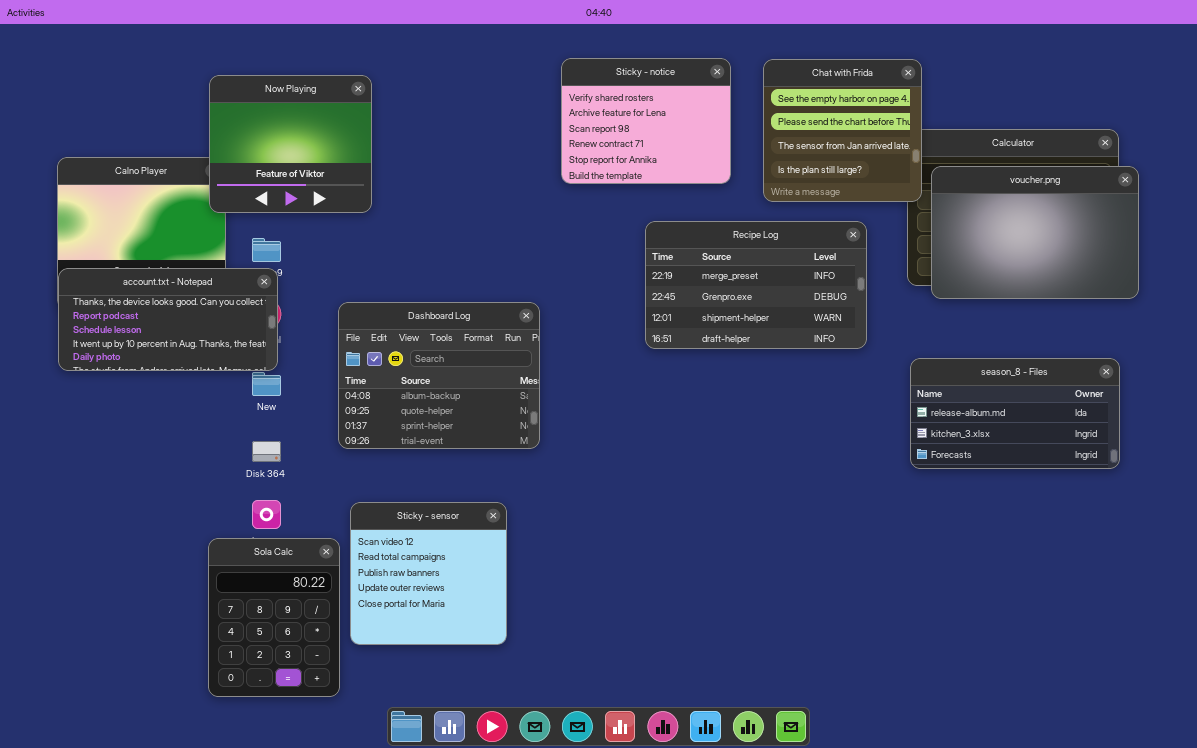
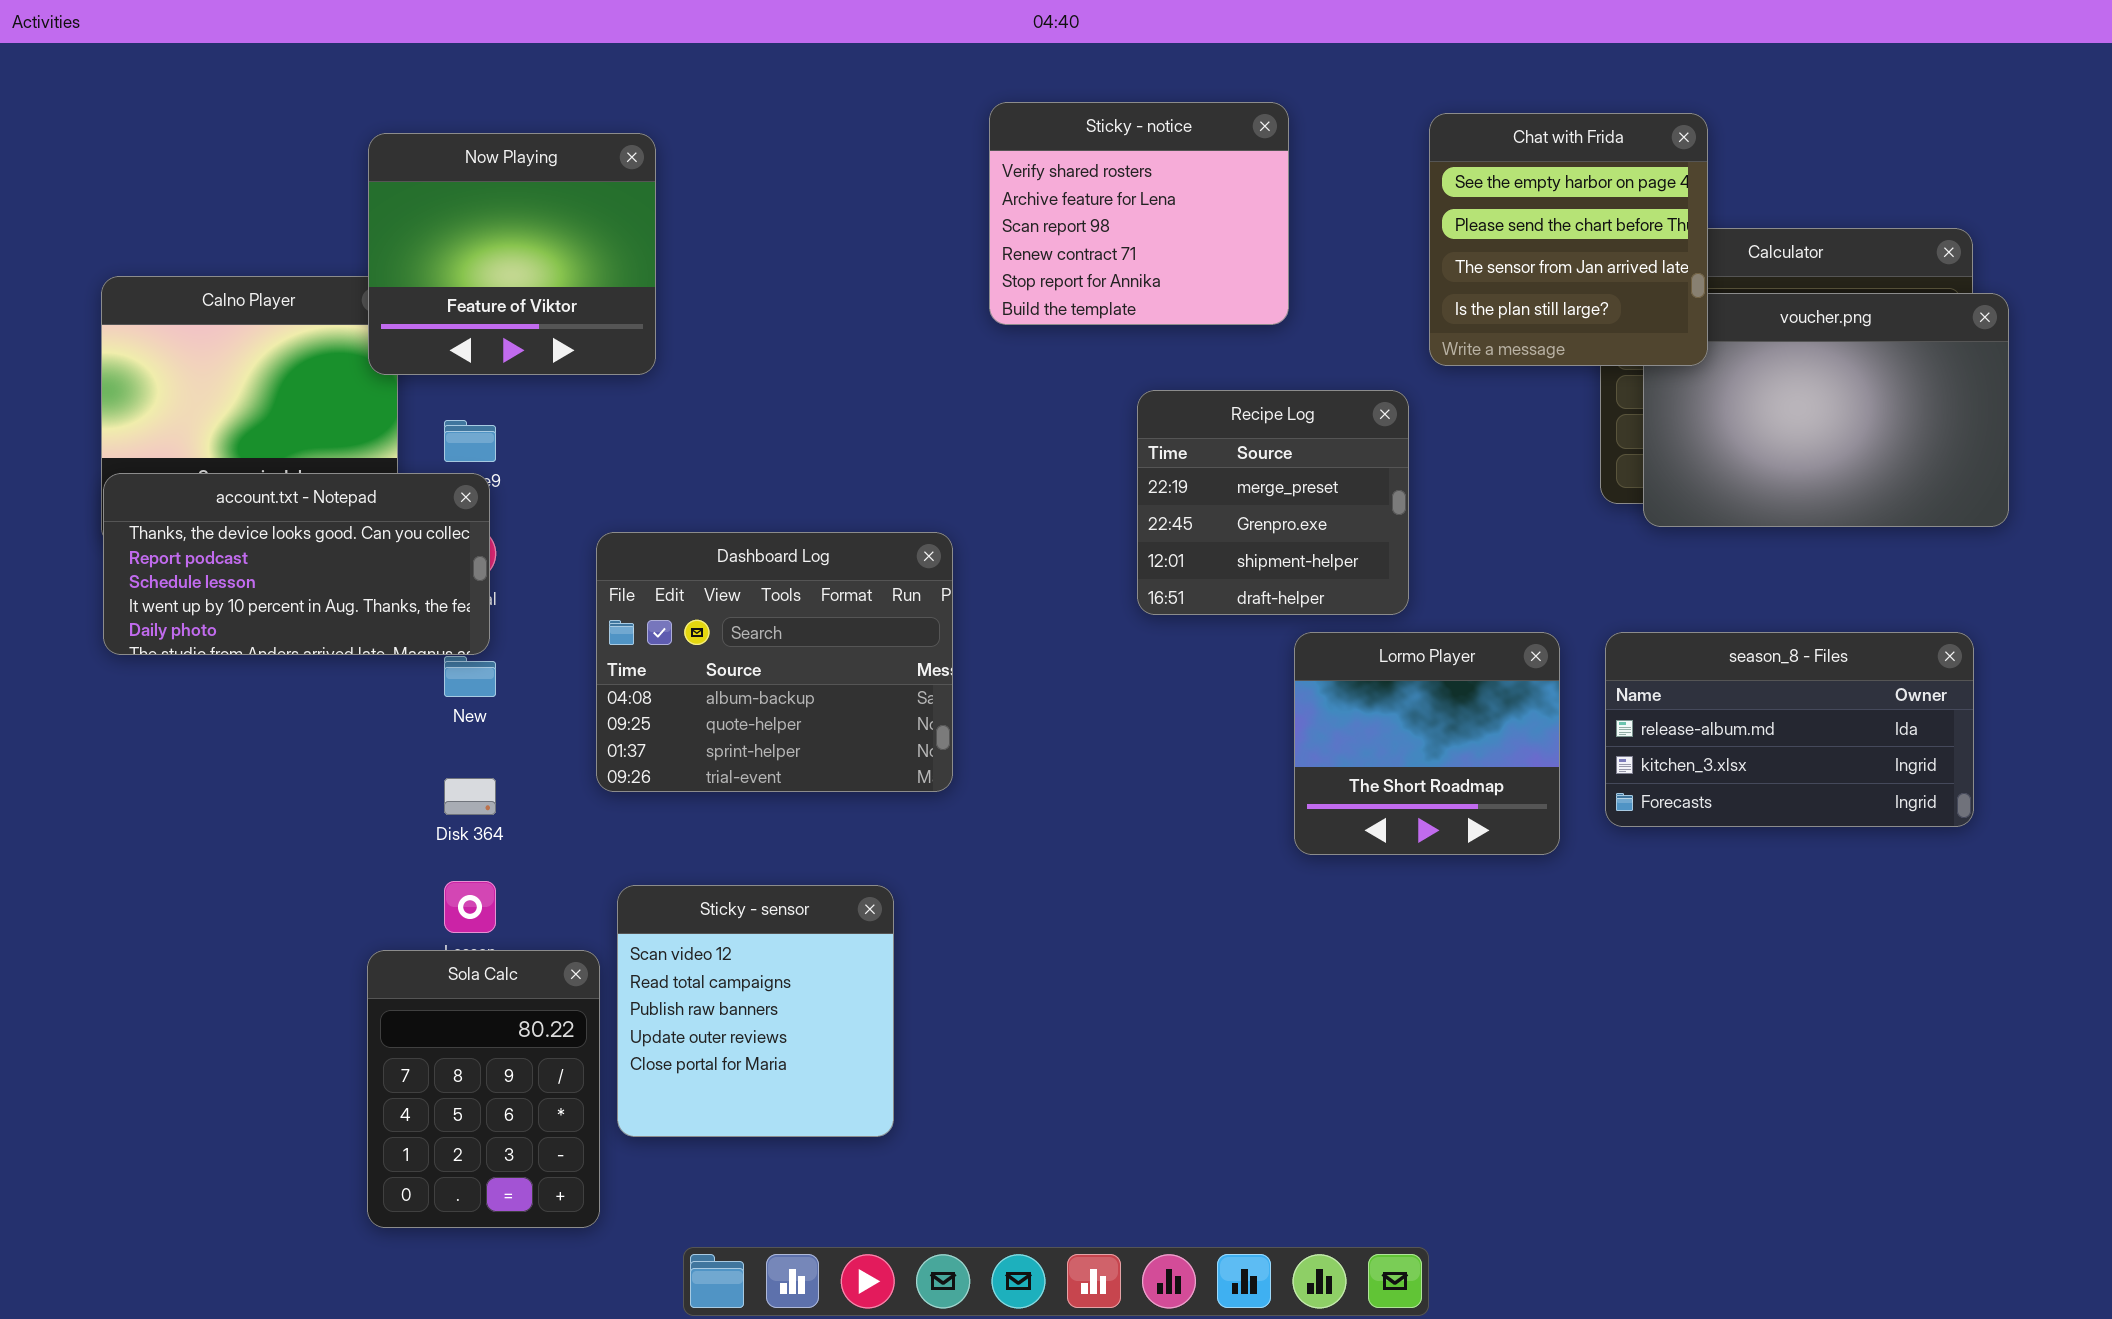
Chat with Frida: [763,59,922,202] -> [1429,113,1708,366], moved
Recipe Log: [645,221,867,349] -> [1137,390,1409,615], resized
Lormo Player: none -> [1294,632,1560,855], opened

